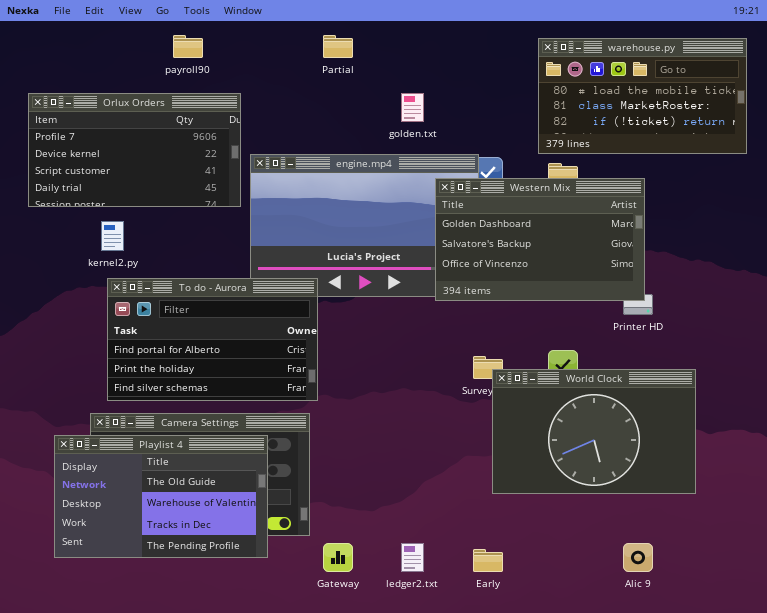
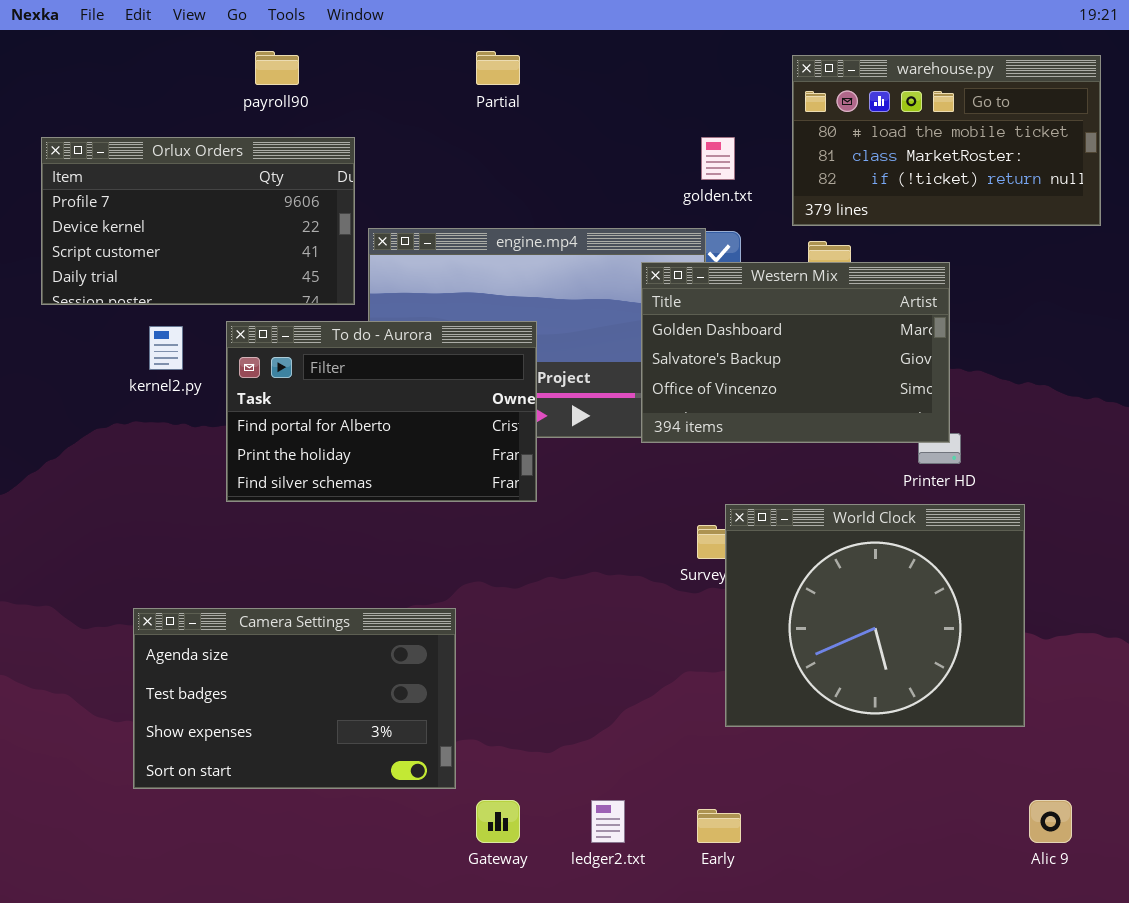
golden.txt: [401,93,424,122] -> [701,137,735,180], moved
To do - Aurora: [107,278,318,401] -> [226,321,537,502], moved
World Clock: [492,369,696,494] -> [725,504,1025,727], resized
Playlist 4: [54,435,268,558] -> none, closed
Alic 9: [623,543,653,572] -> [1029,800,1072,843], moved

